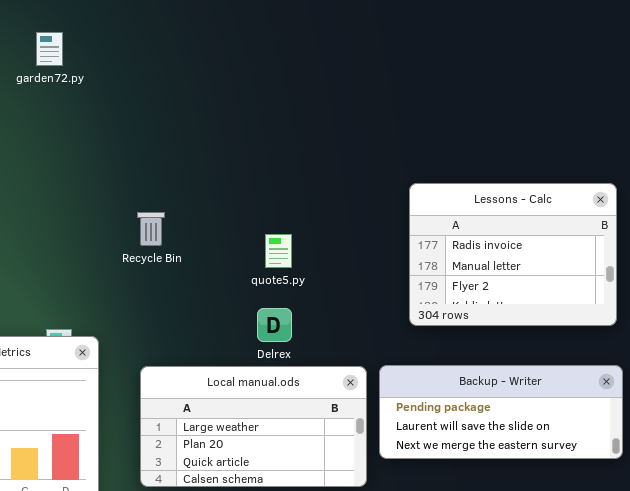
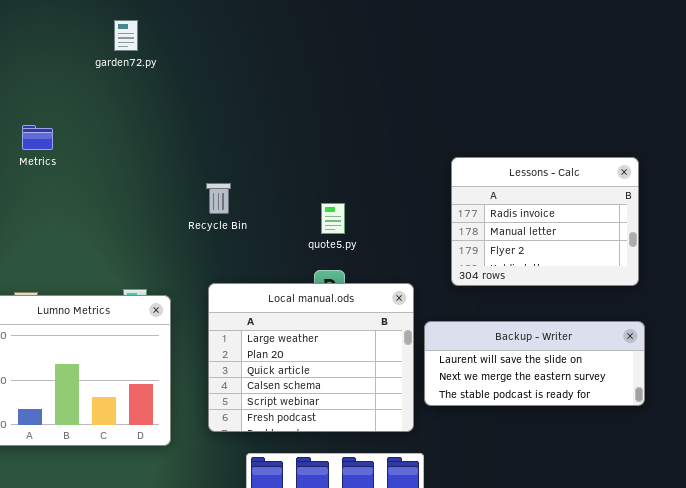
Backup - Writer: [379,365,623,459] -> [424,321,645,406], scrolled down 1 row
Local manual.ods: [140,366,367,487] -> [208,283,414,432], resized

